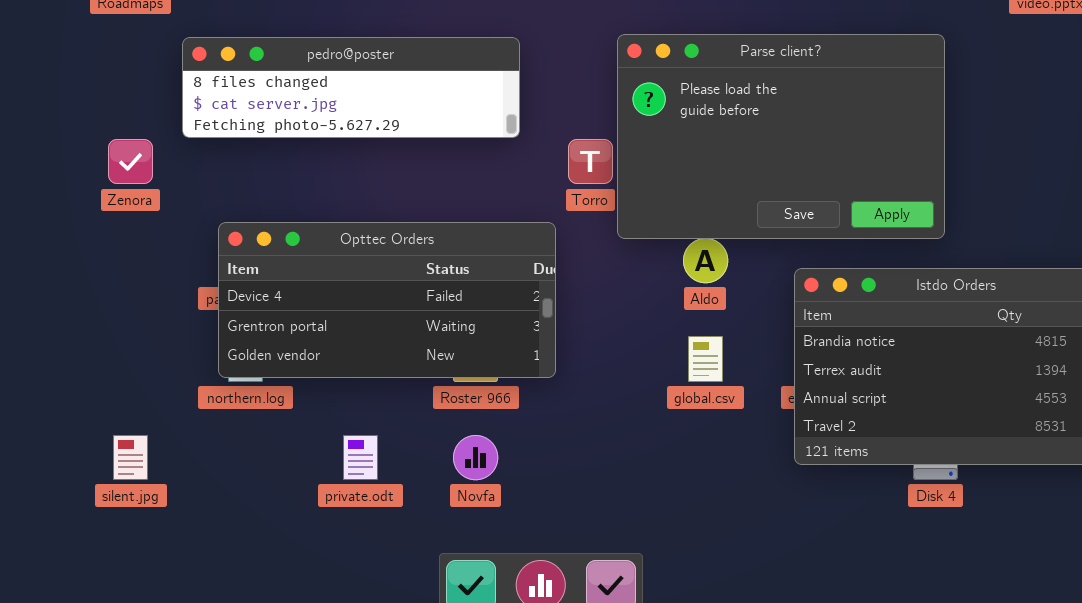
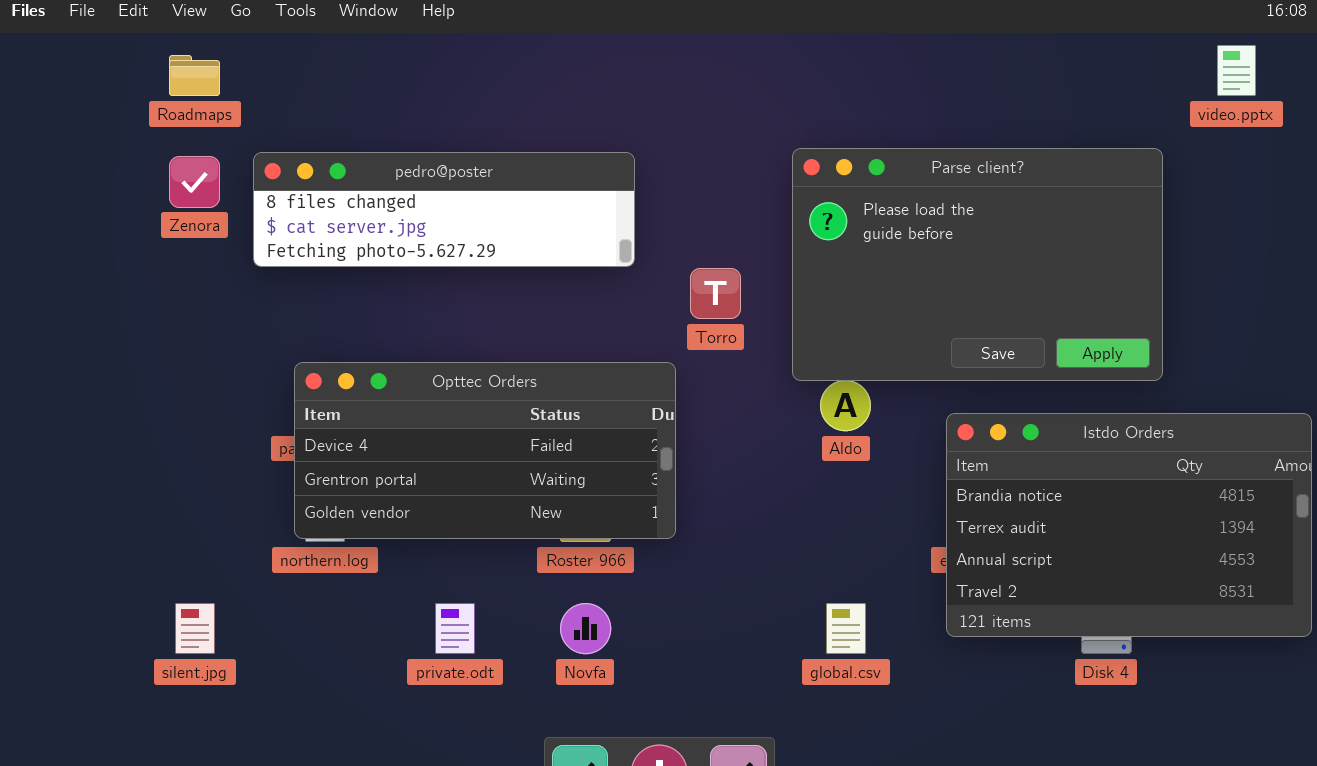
Parse client?: [617,34,945,239] -> [792,148,1163,381], moved
Zenora: [108,139,153,184] -> [169,156,220,208], moved
global.csv: [688,336,723,382] -> [826,603,866,654], moved

